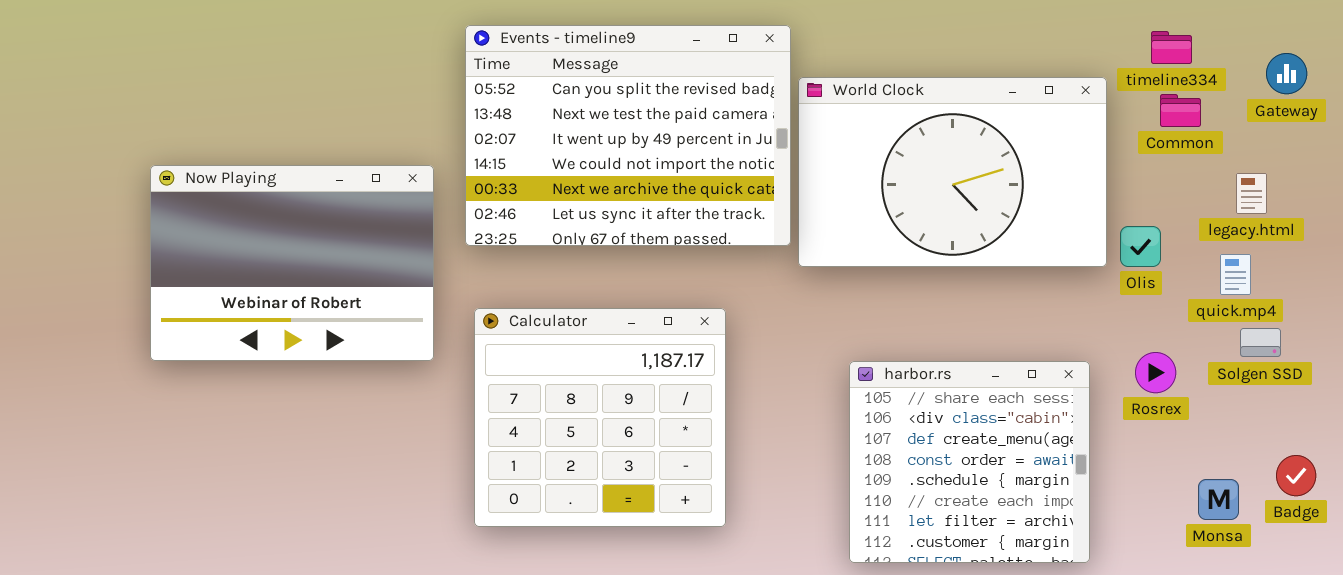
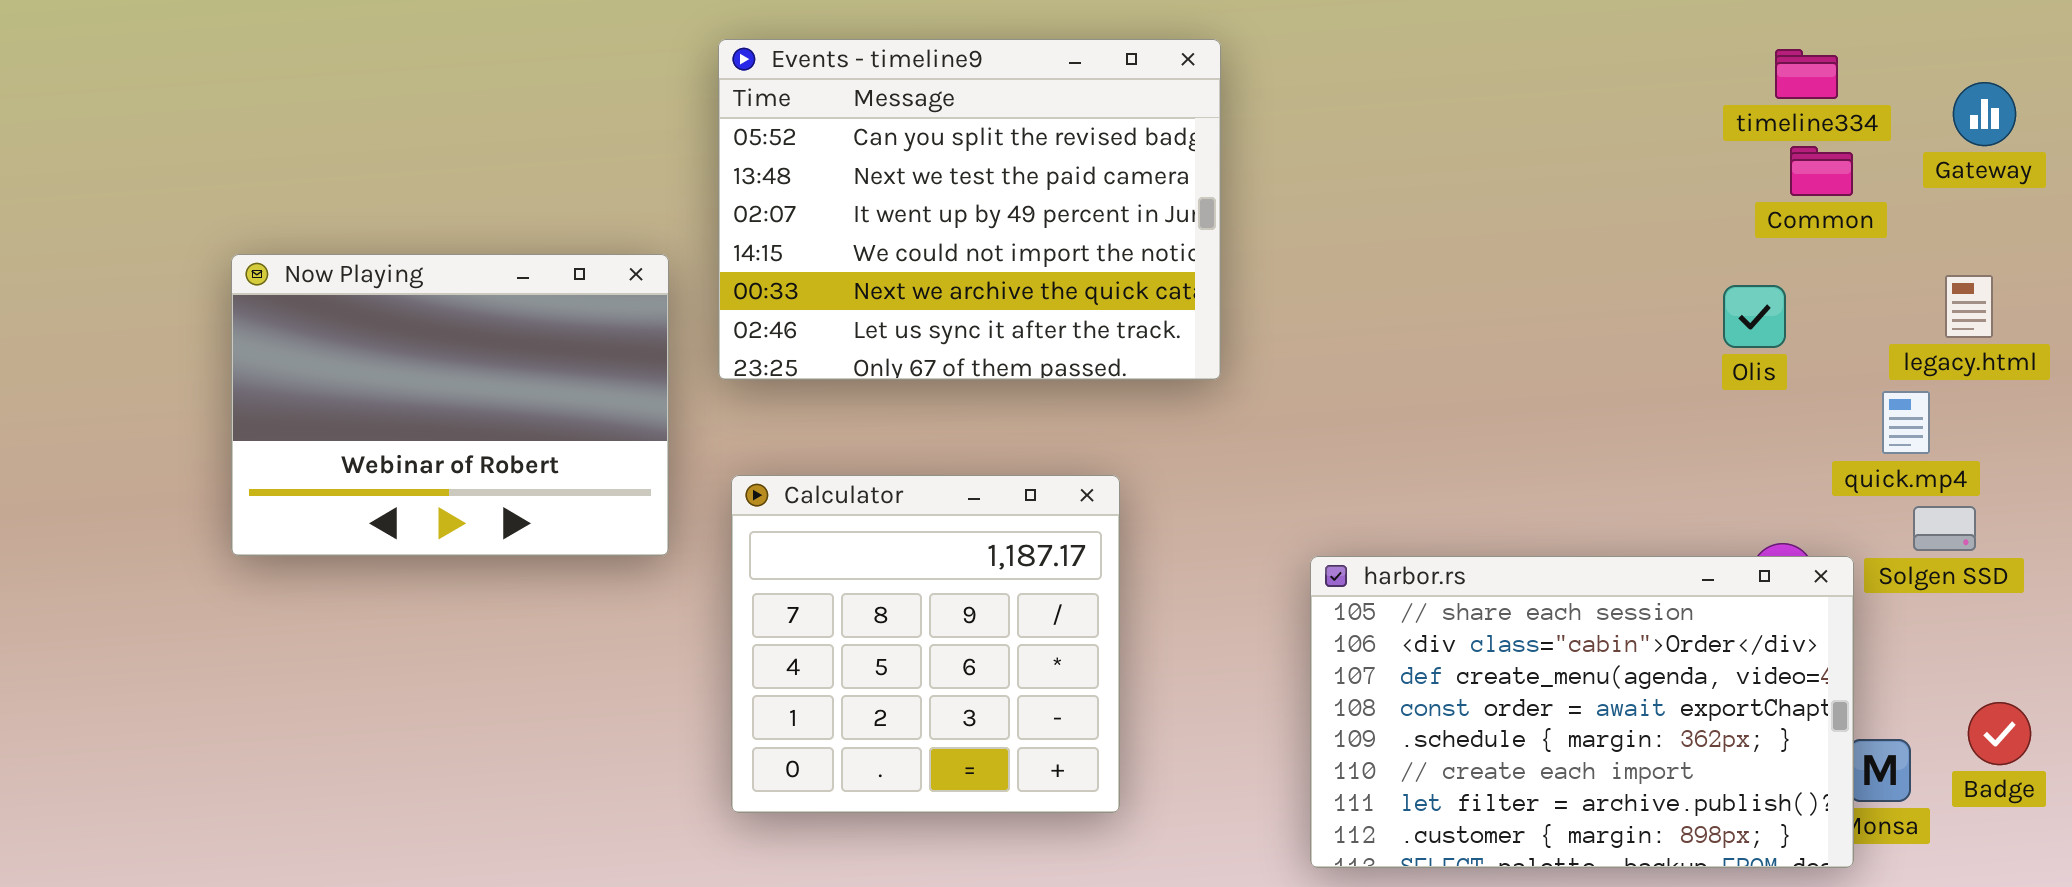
World Clock: [798,77,1107,267] -> none, closed
legacy.html: [1236,173,1267,214] -> [1945,275,1993,338], moved
Olis: [1120,226,1161,267] -> [1723,285,1786,348], moved
harbor.rs: [849,361,1090,563] -> [1310,556,1854,868], resized

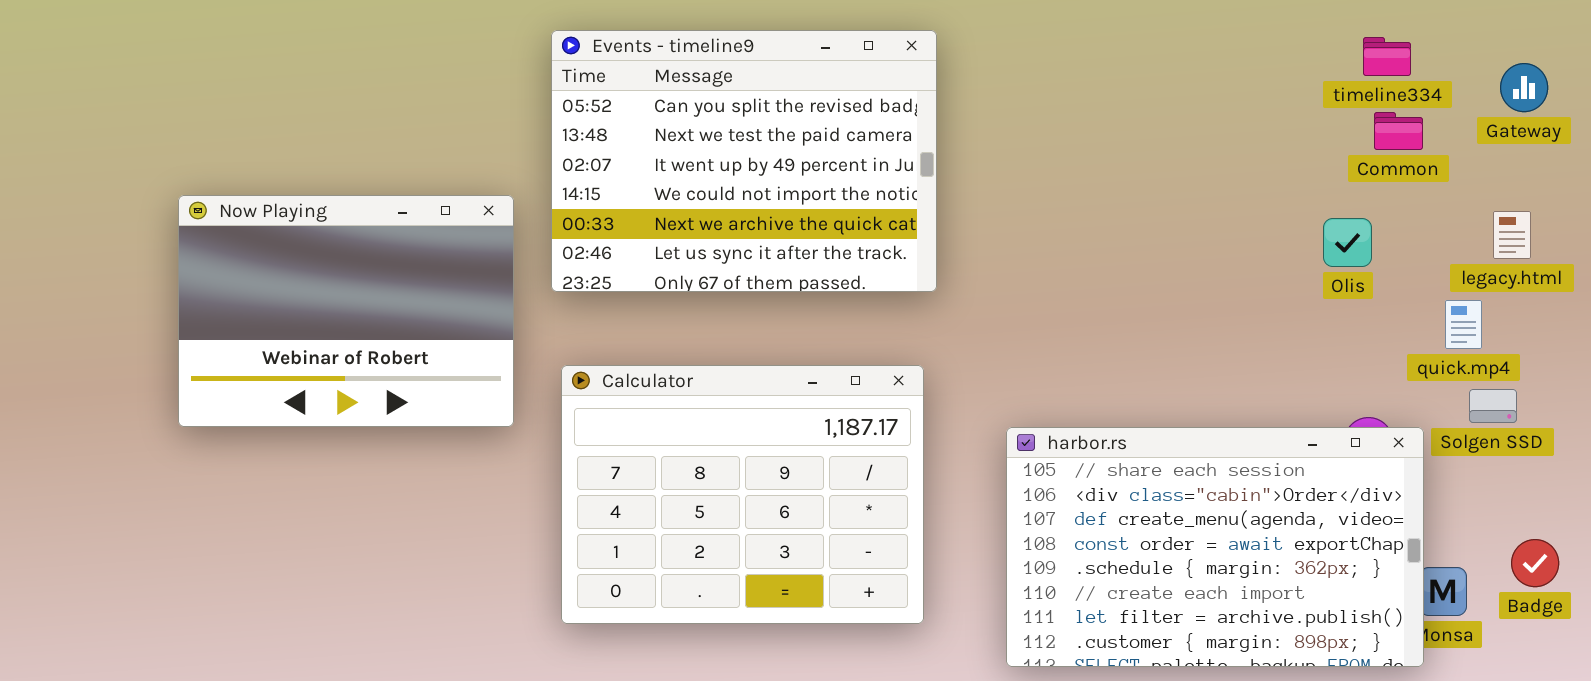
Calculator: [731,475,1120,813] -> [561,365,924,624], resized

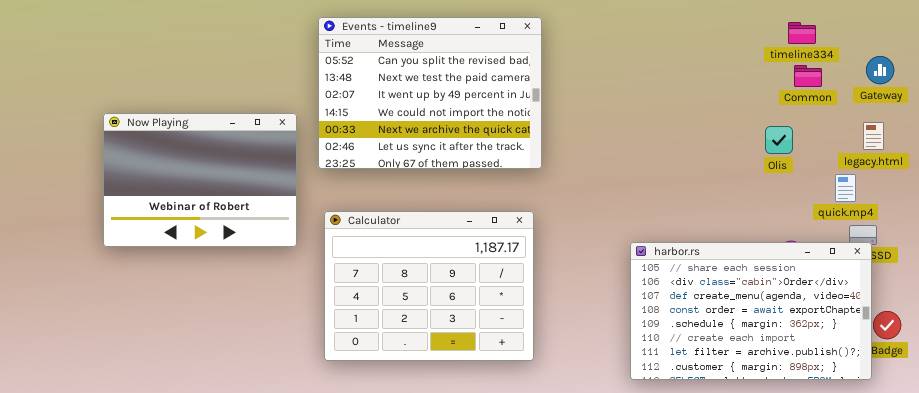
Gateway: [1500,63,1548,112] -> [866,56,894,84], moved
harbor.rs: [1006,427,1424,667] -> [630,242,872,380], moved

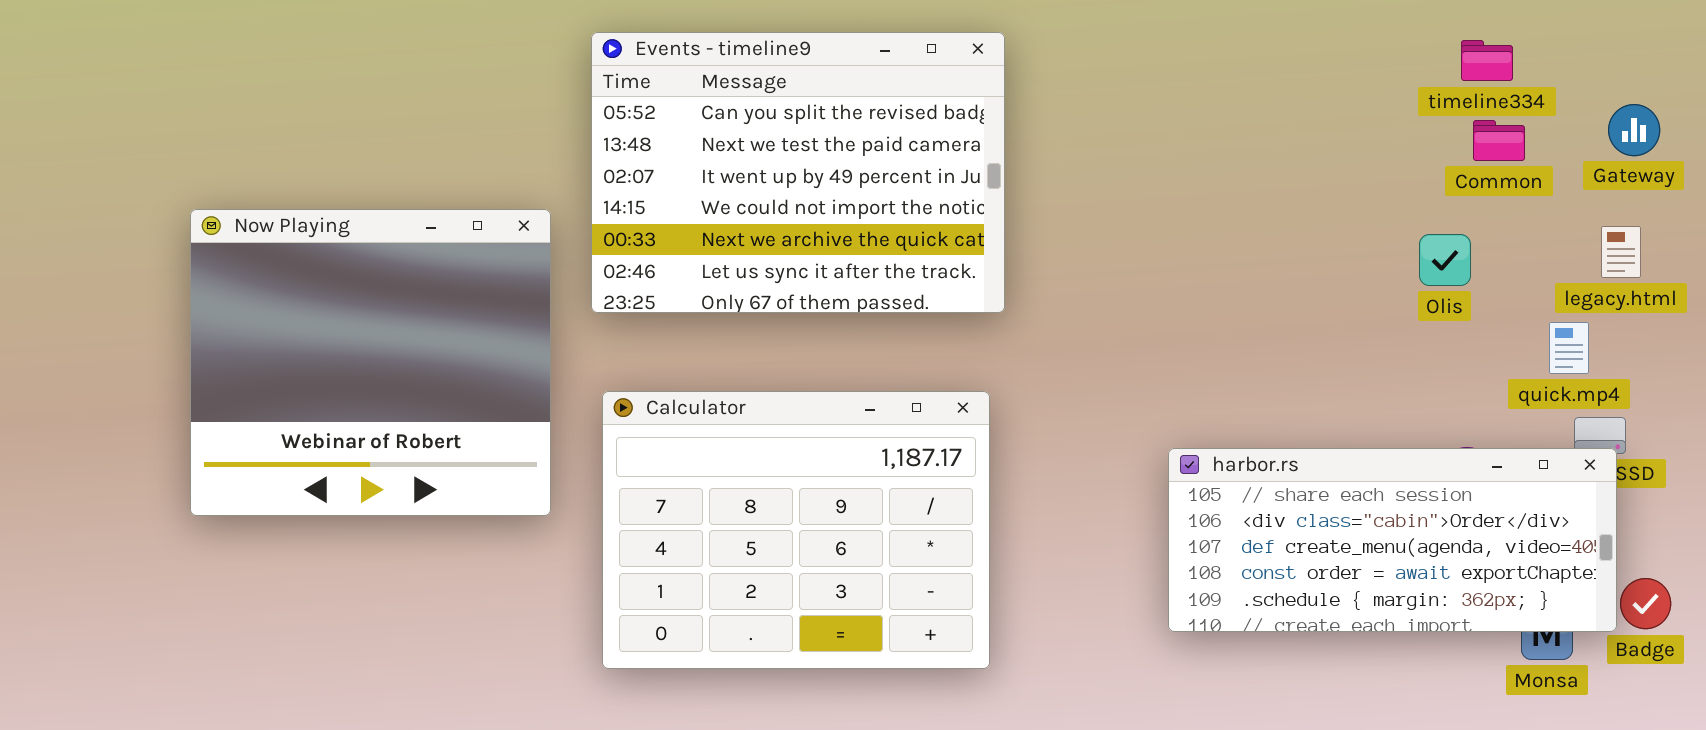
Now Playing: [103,113,297,247] -> [190,209,551,516], resized
harbor.rs: [630,242,872,380] -> [1168,448,1617,632], resized

